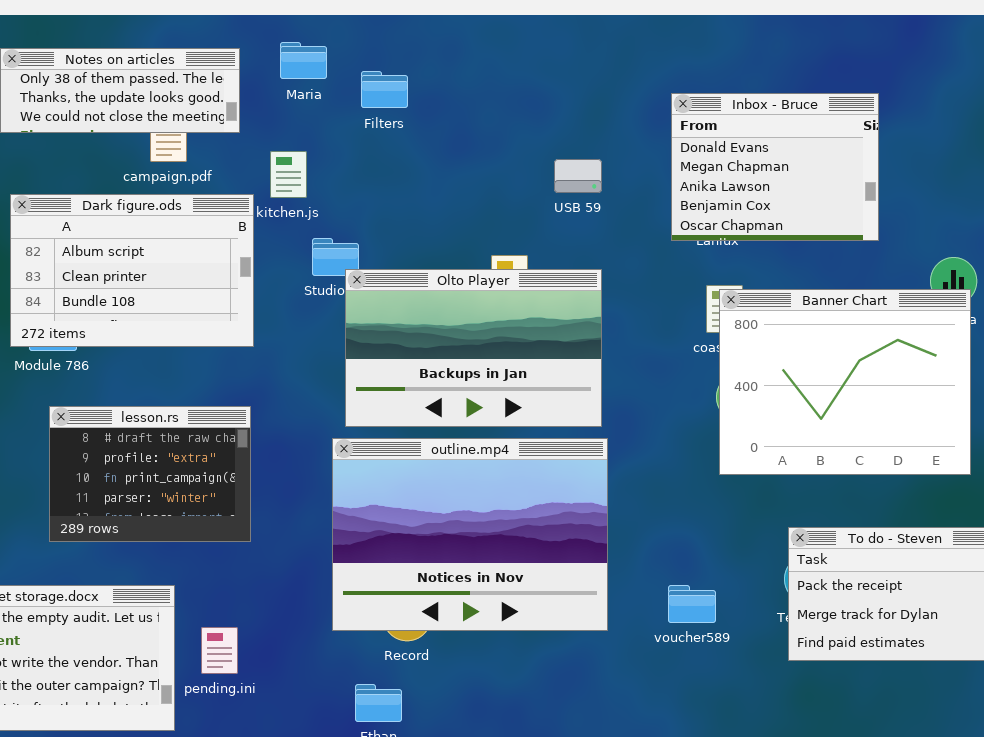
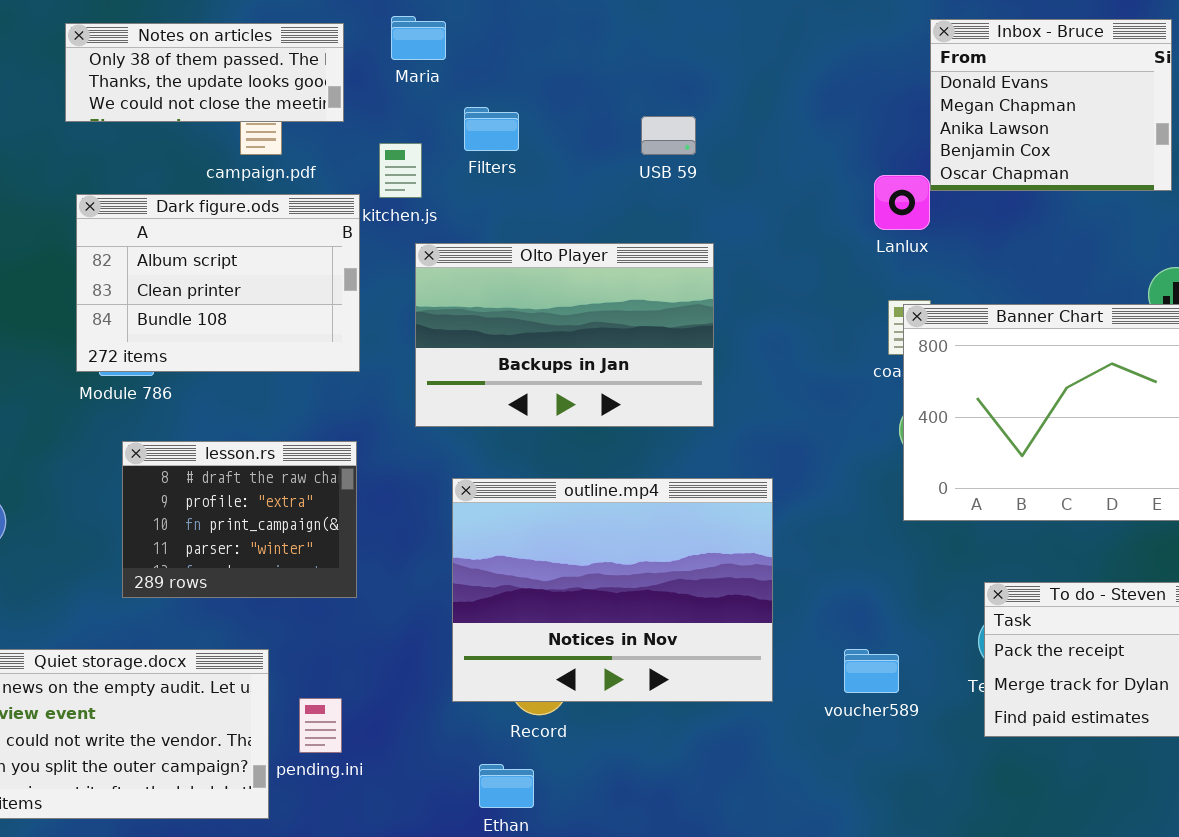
Filters: [361,71,408,108] -> [464,107,519,151], moved
Inbox - Bruce: [671,93,879,241] -> [930,19,1172,191], moved
USB 59: [554,159,602,193] -> [641,116,696,155], moved
Olto Player: [345,269,602,427] -> [415,243,714,427], moved

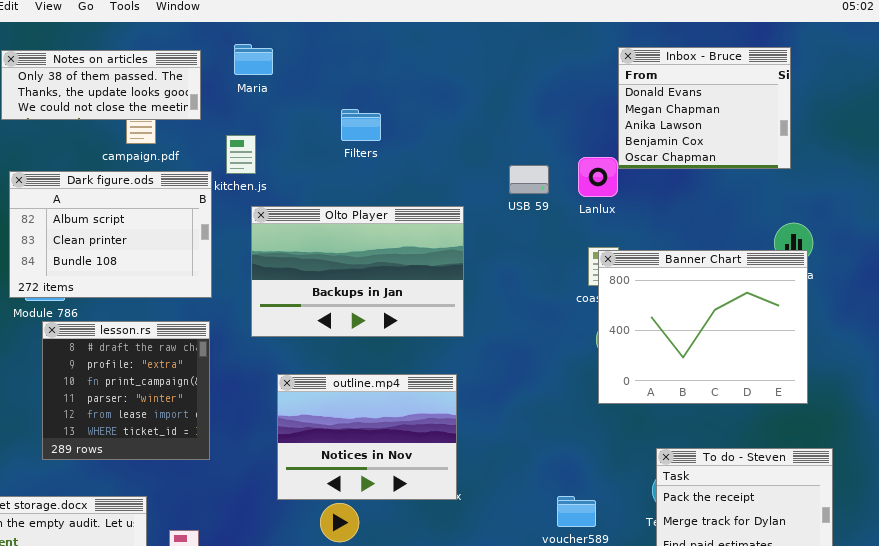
Filters: [464,107,519,151] -> [341,109,381,141], moved
USB 59: [641,116,696,155] -> [509,165,549,194], moved
lesson.rs: [122,441,357,598] -> [42,321,210,460], resized
outline.mp4: [452,478,773,702] -> [277,374,457,500], resized

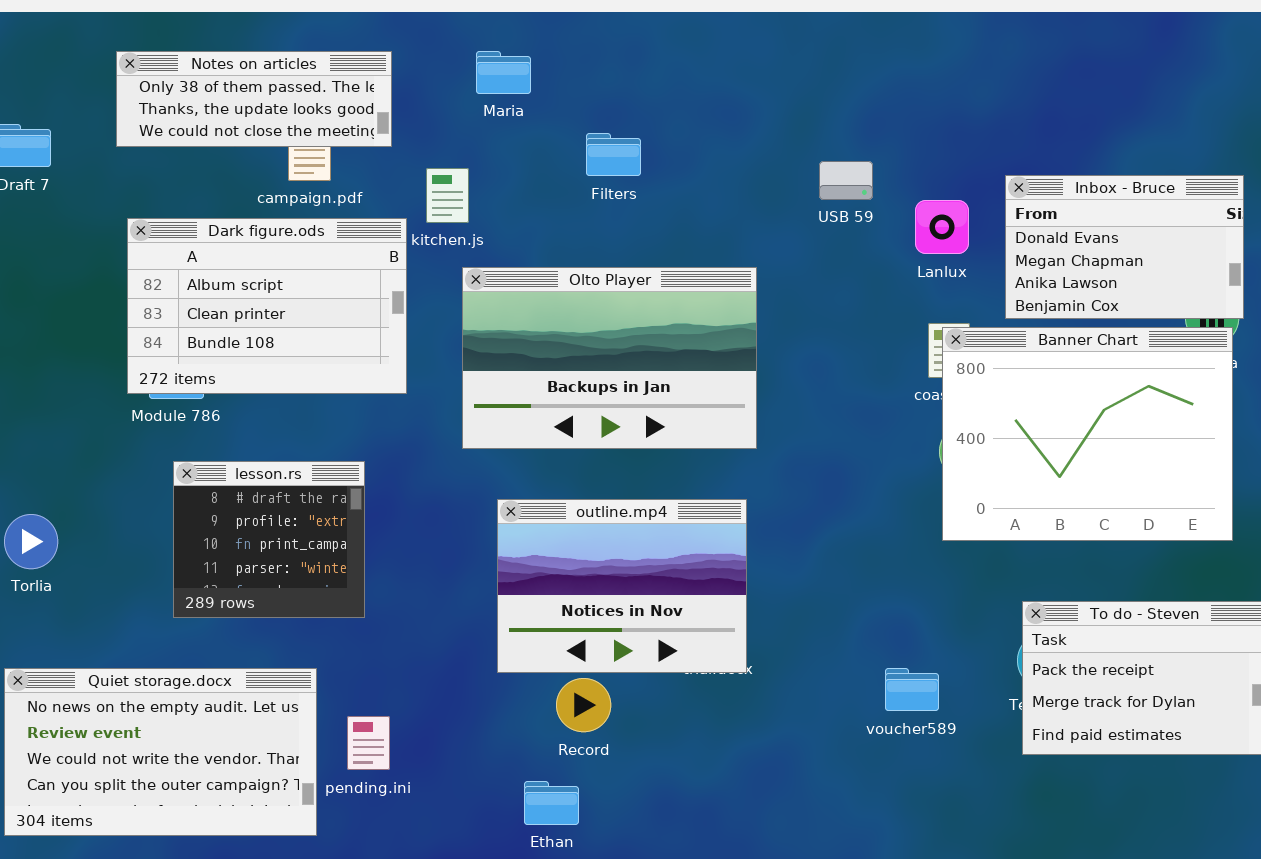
Maria: [234,44,273,75] -> [476,51,531,94], moved
Inbox - Bruce: [618,47,791,169] -> [1005,175,1244,319], moved, resized
USB 59: [509,165,549,194] -> [819,161,873,200], moved
lesson.rs: [42,321,210,460] -> [173,461,365,618], resized

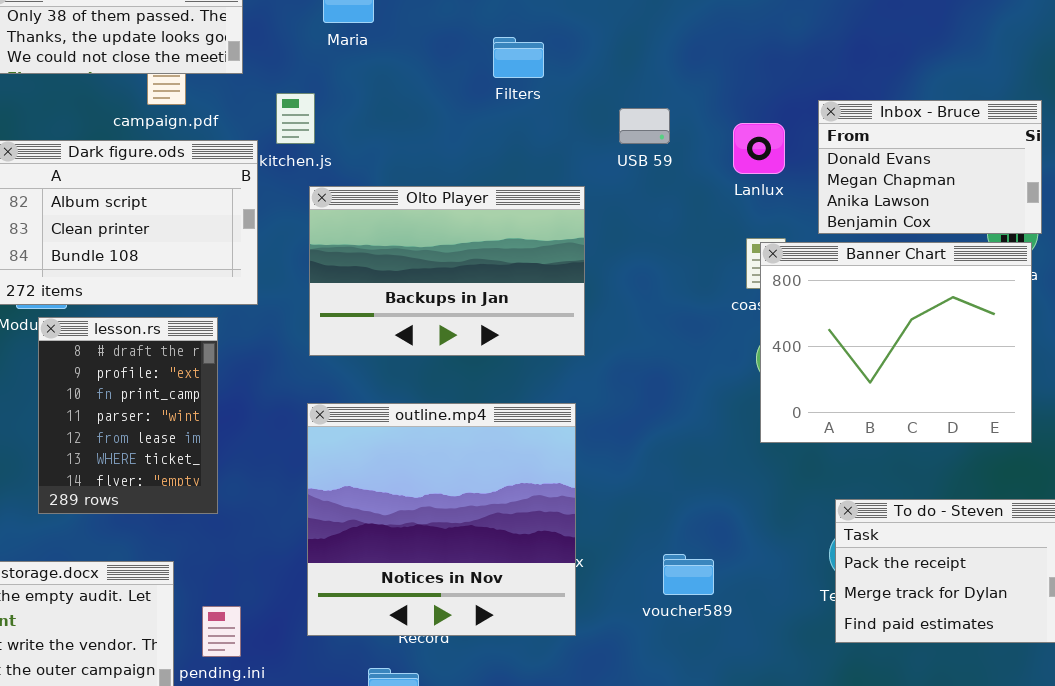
Filters: [586,133,641,176] -> [493,37,544,78], moved
USB 59: [819,161,873,200] -> [619,108,670,144], moved
lesson.rs: [173,461,365,618] -> [38,317,218,514], resized
outline.mp4: [497,499,747,673] -> [307,403,576,636], resized
voucher589: [885,668,939,711] -> [663,554,714,595], moved

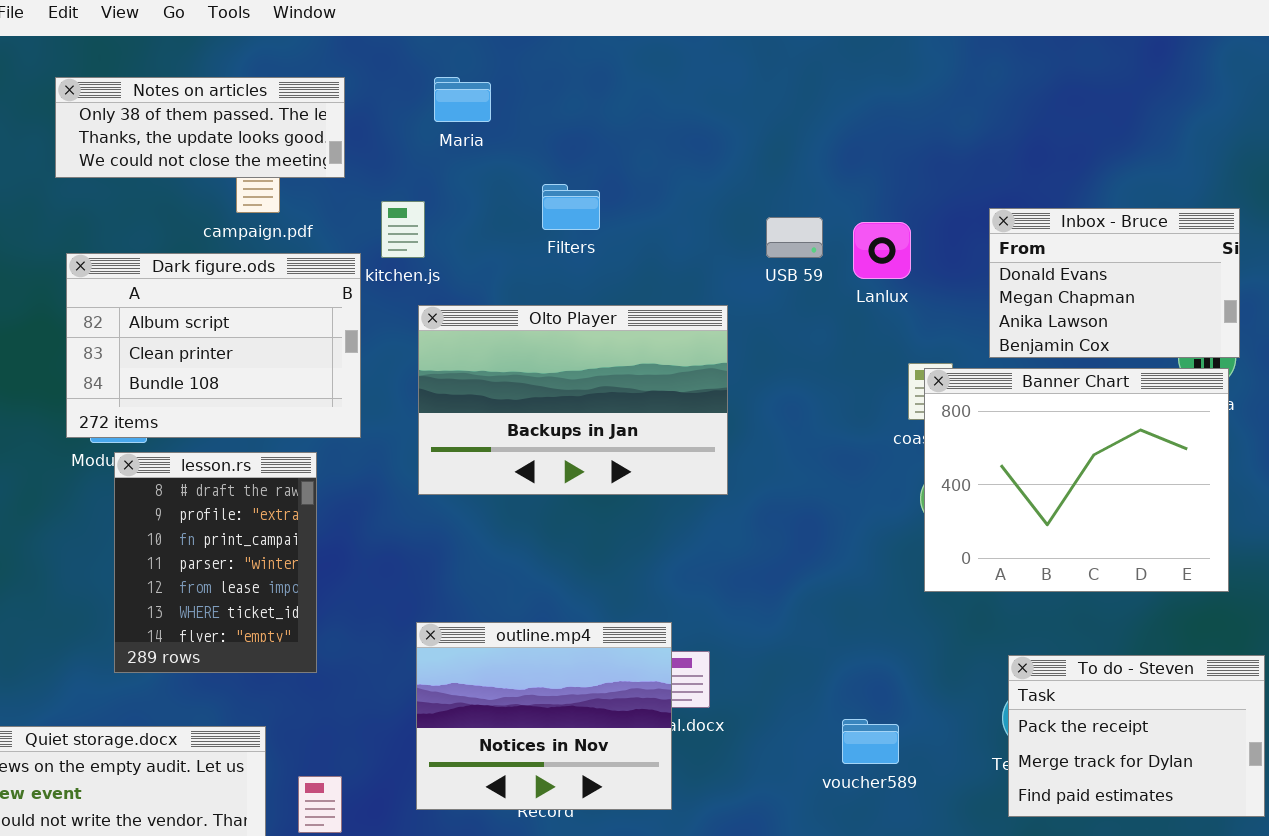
Filters: [493,37,544,78] -> [542,184,600,230], moved
Lanlux: [733,123,785,174] -> [853,222,911,279], moved
outline.mp4: [307,403,576,636] -> [416,622,672,810], resized
voucher589: [663,554,714,595] -> [842,719,899,764], moved

